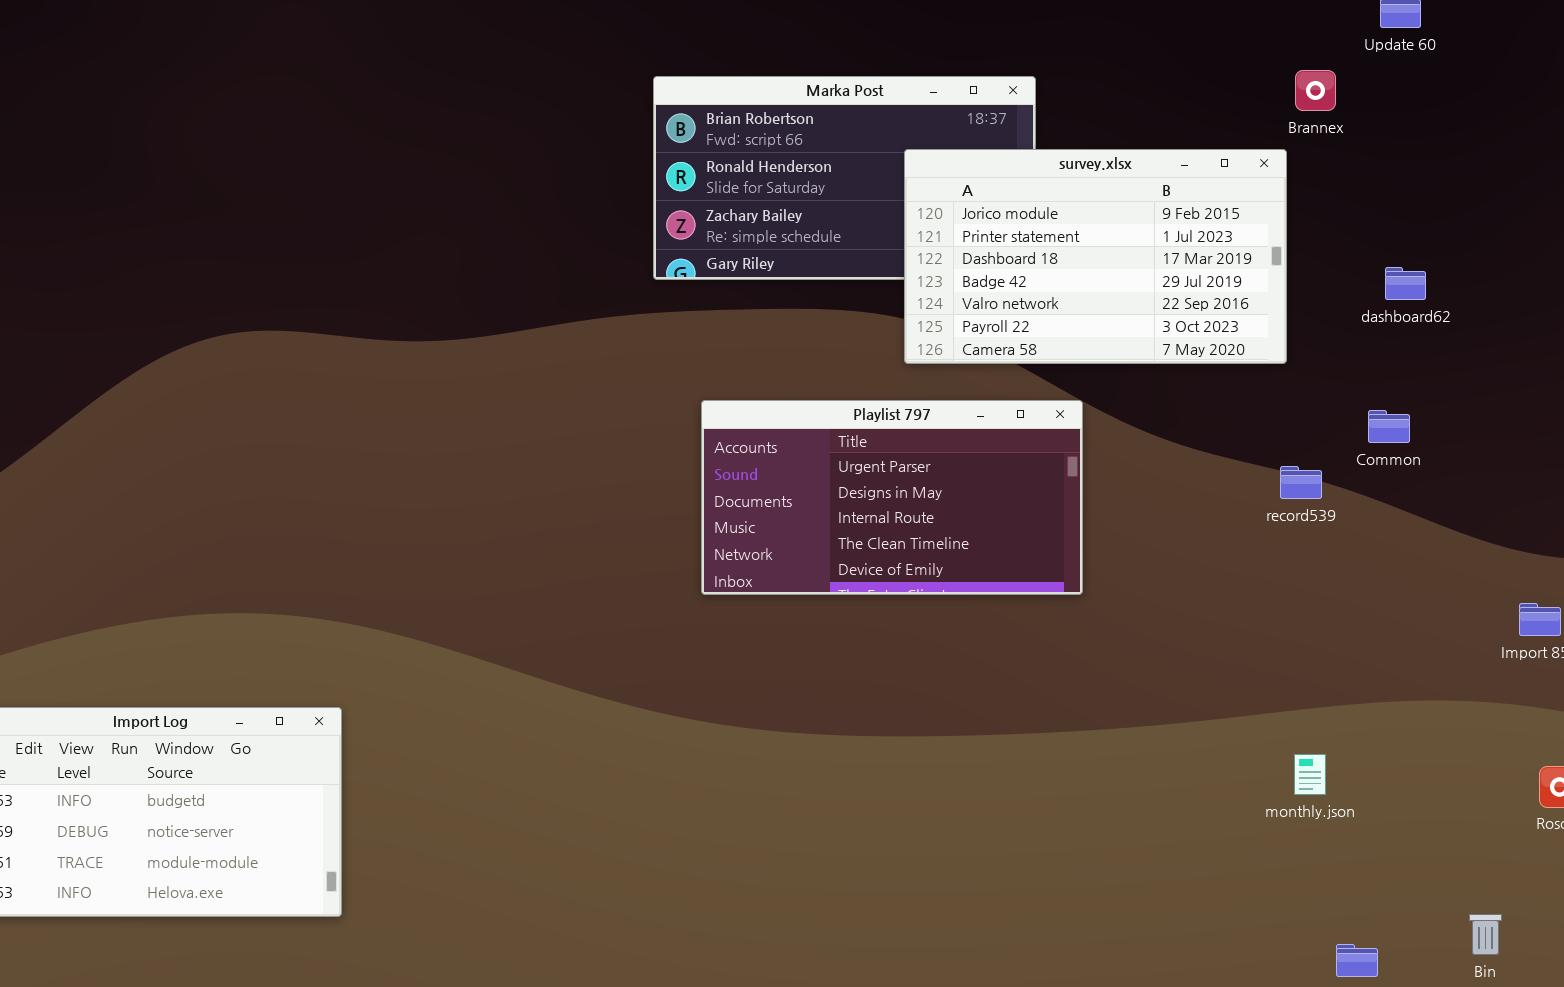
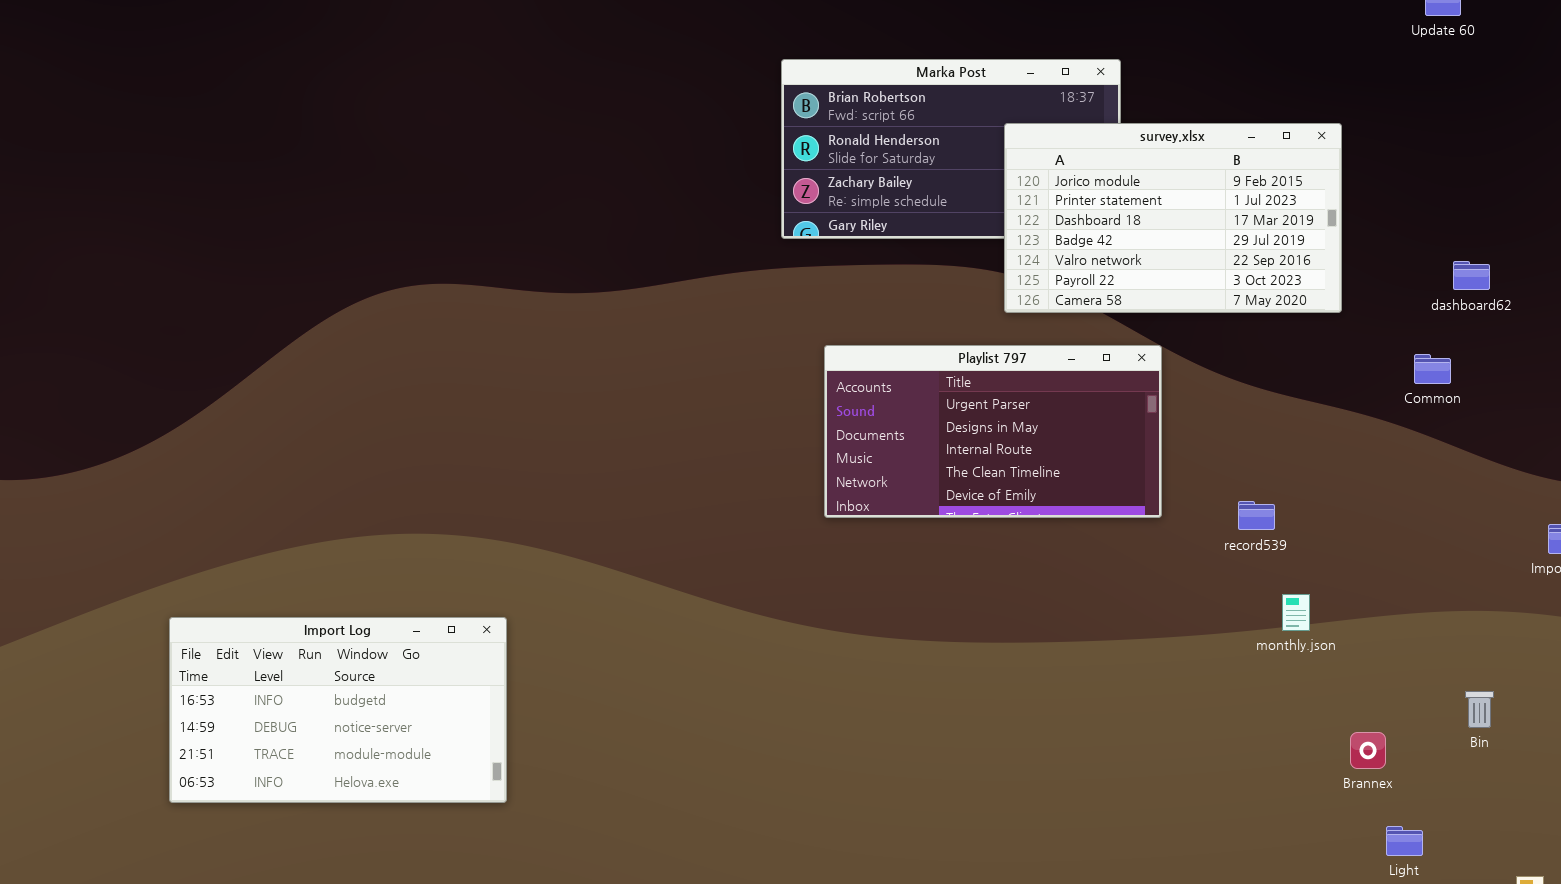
Brannex: [1295,70,1336,111] -> [1350,732,1386,769], moved
dashboard62: [1385,267,1426,300] -> [1453,261,1490,290], moved
record539: [1280,466,1322,499] -> [1238,501,1275,530], moved
monthly.json: [1294,754,1326,795] -> [1282,594,1310,631], moved
Bin: [1469,914,1502,955] -> [1465,691,1494,728], moved

